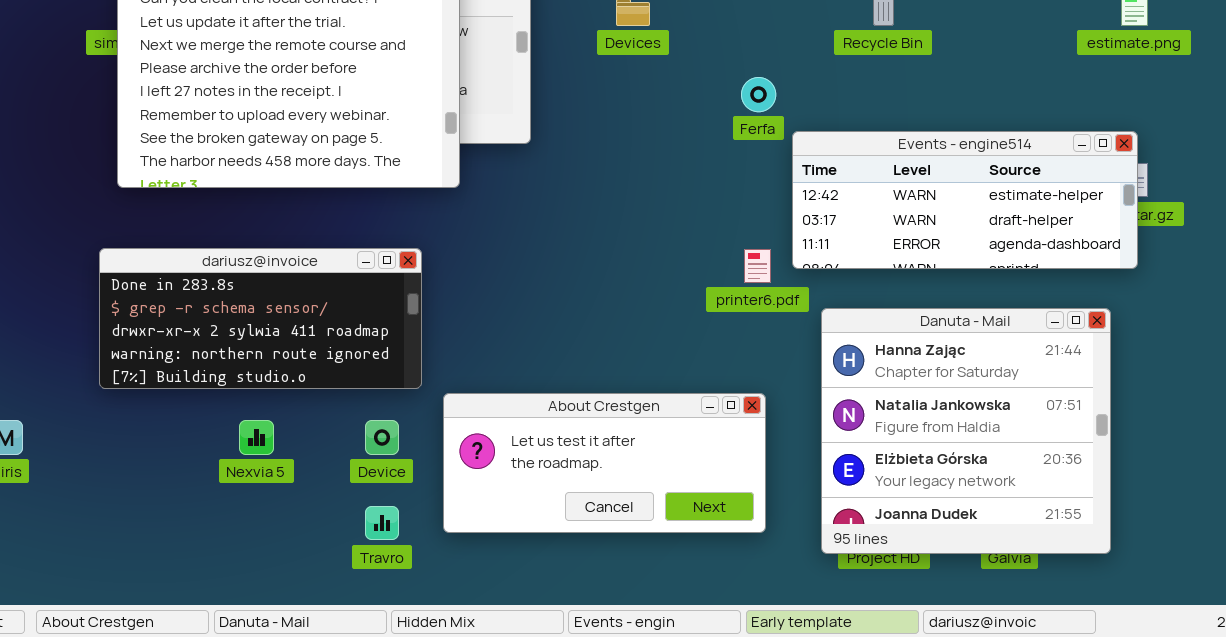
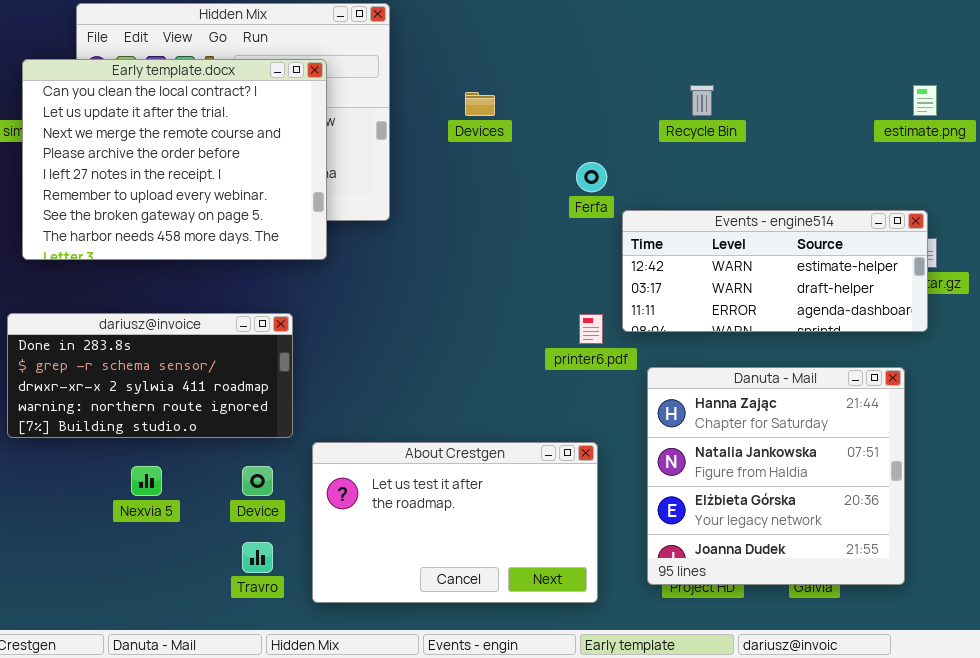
About Crestgen: [443,393,766,533] -> [312,442,598,603], resized

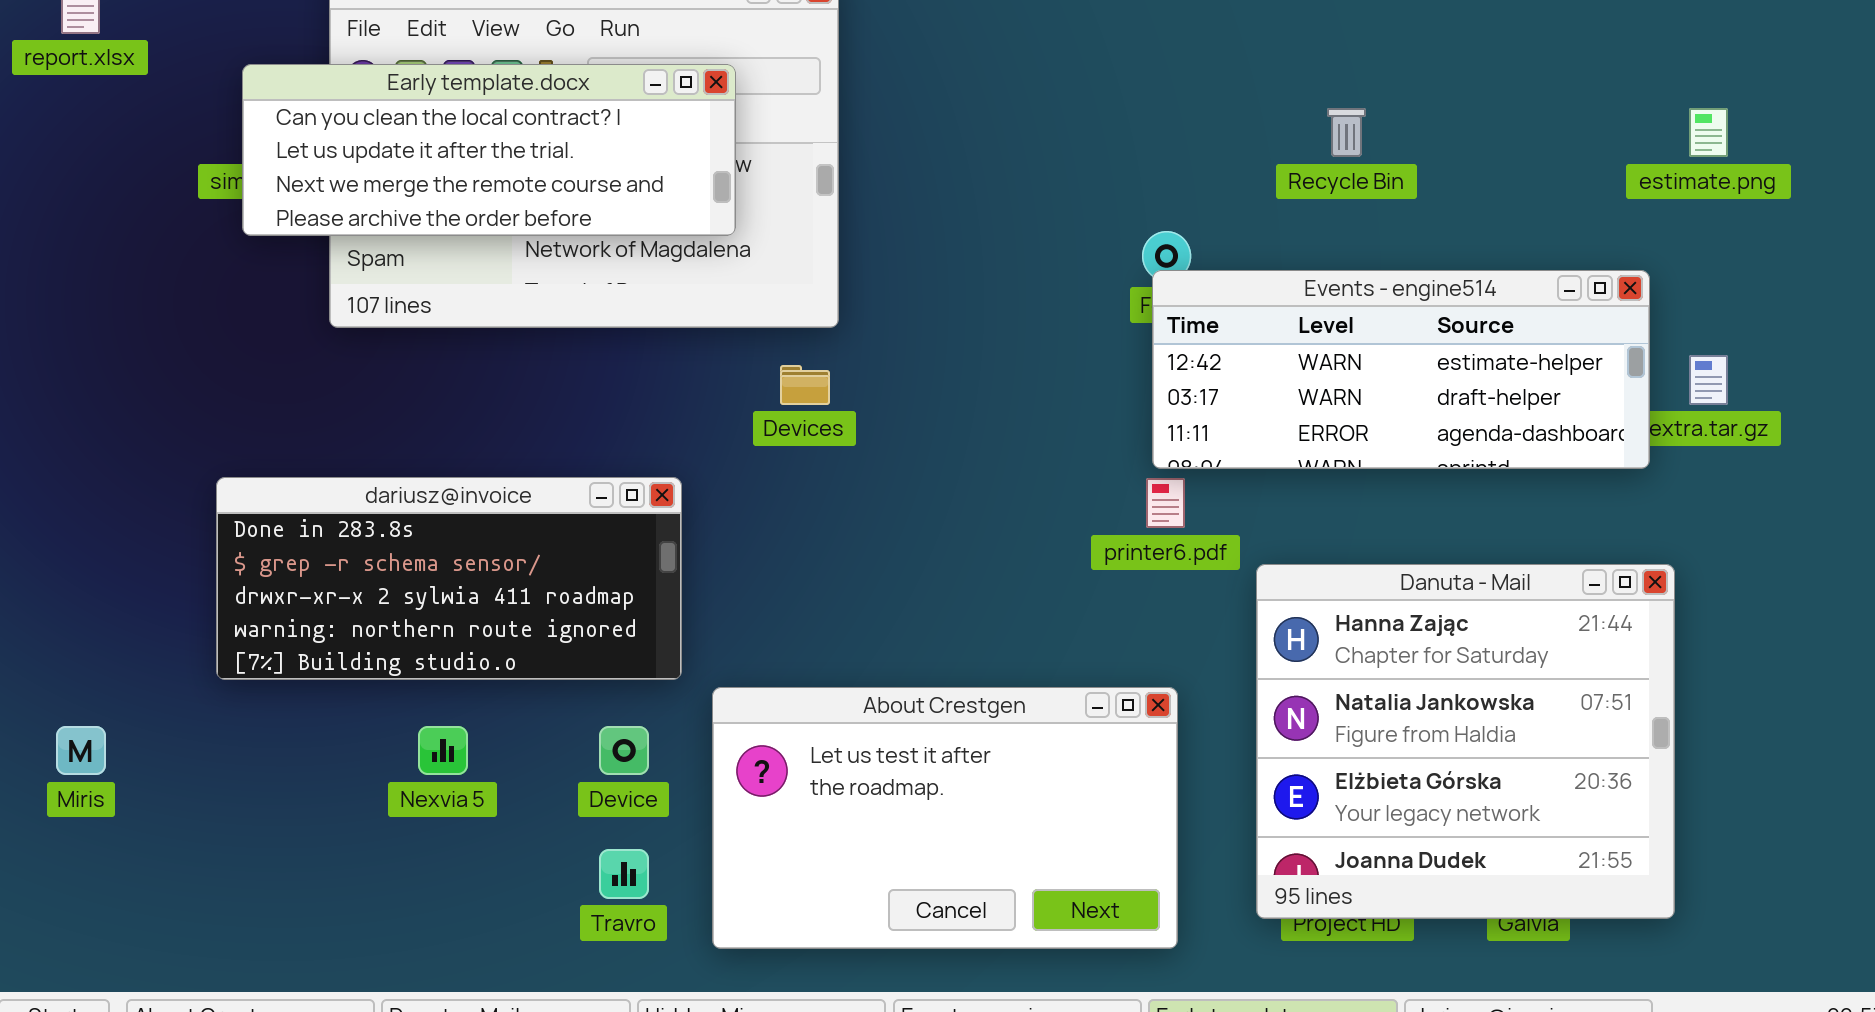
Early template.docx: [22,59,327,260] -> [242,64,736,236], resized
Devices: [465,92,495,116] -> [780,365,830,405], moved
Events - engine514: [622,210,928,332] -> [1152,270,1650,469], moved

